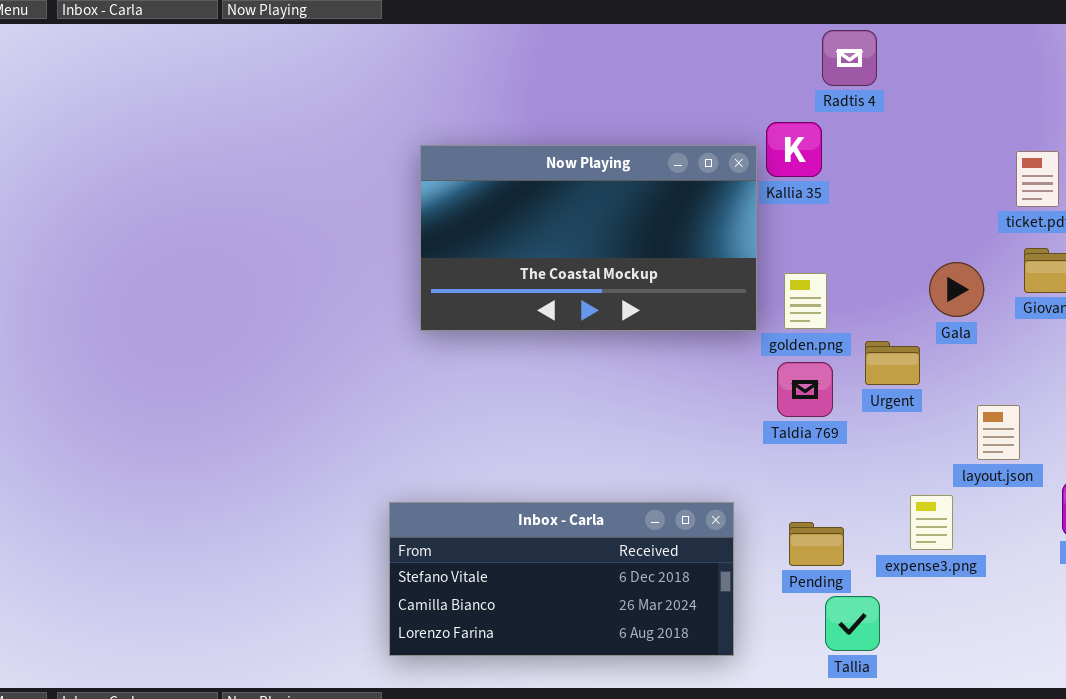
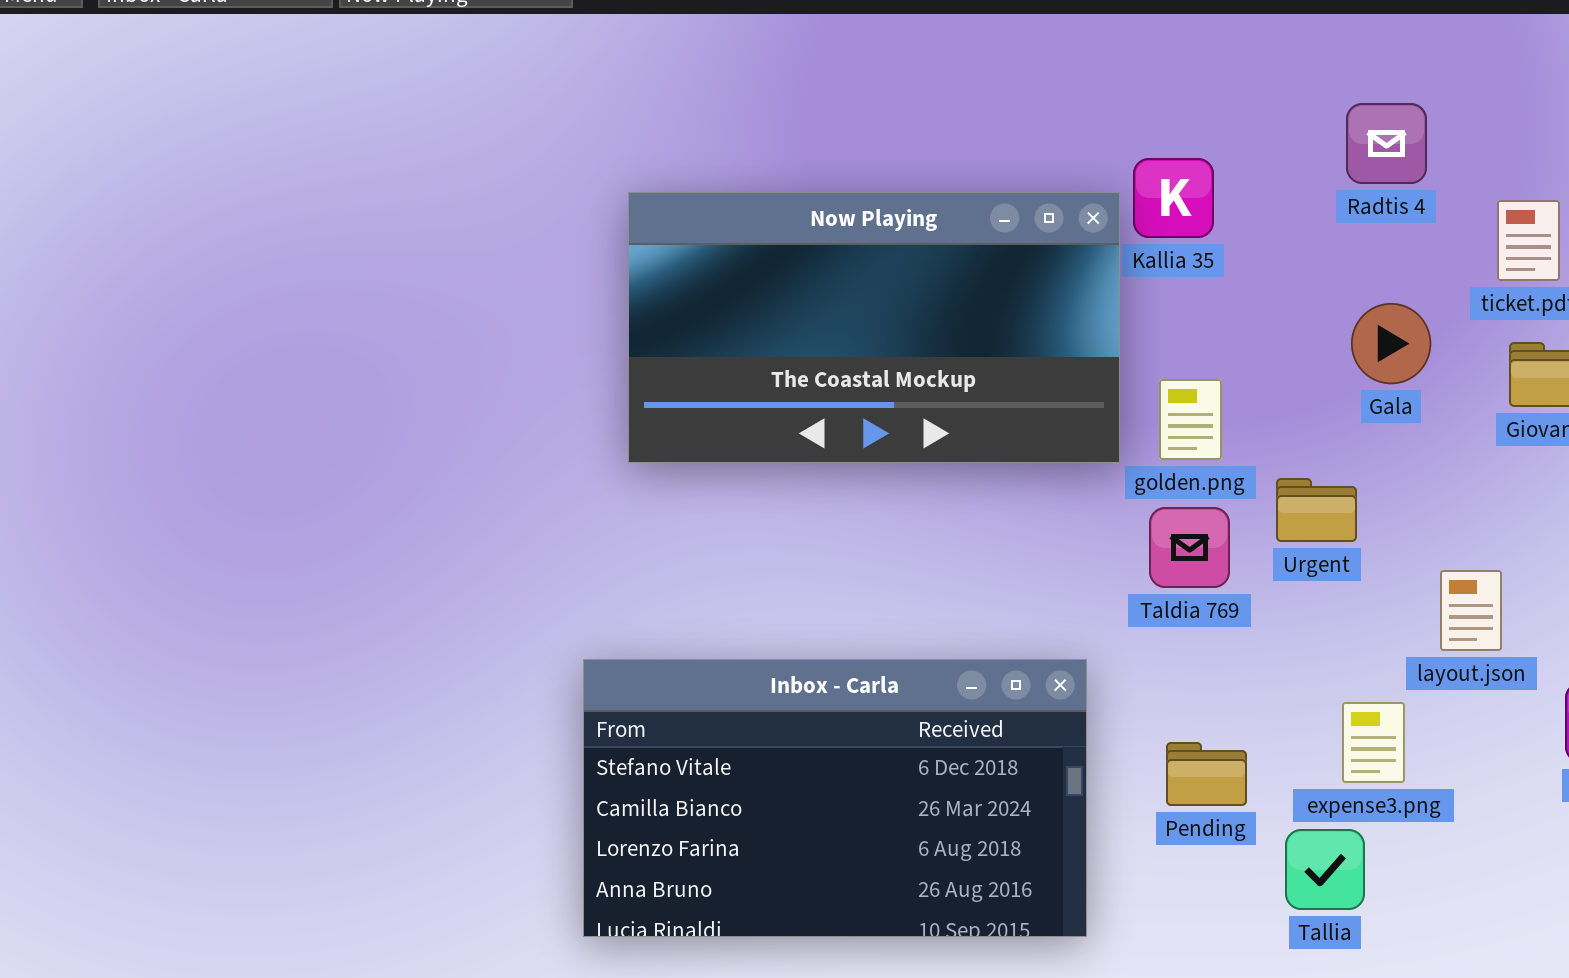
Radtis 4: [822,30,877,86] -> [1346,103,1427,184], moved
Gala: [929,262,984,317] -> [1351,303,1431,384], moved
Inbox - Carla: [389,502,734,656] -> [583,659,1087,937], resized
Tallia: [825,596,880,651] -> [1285,829,1365,910], moved

